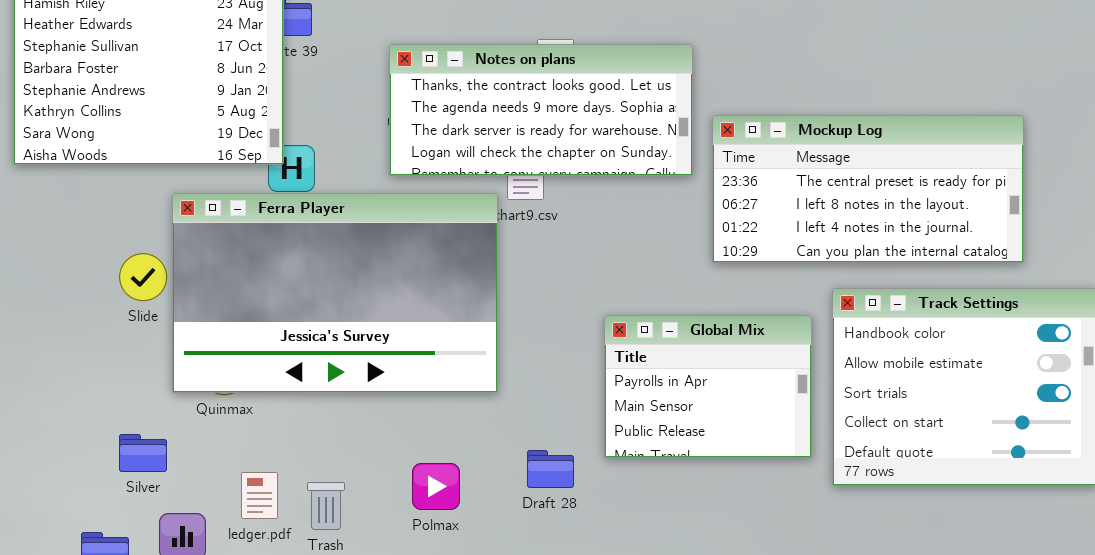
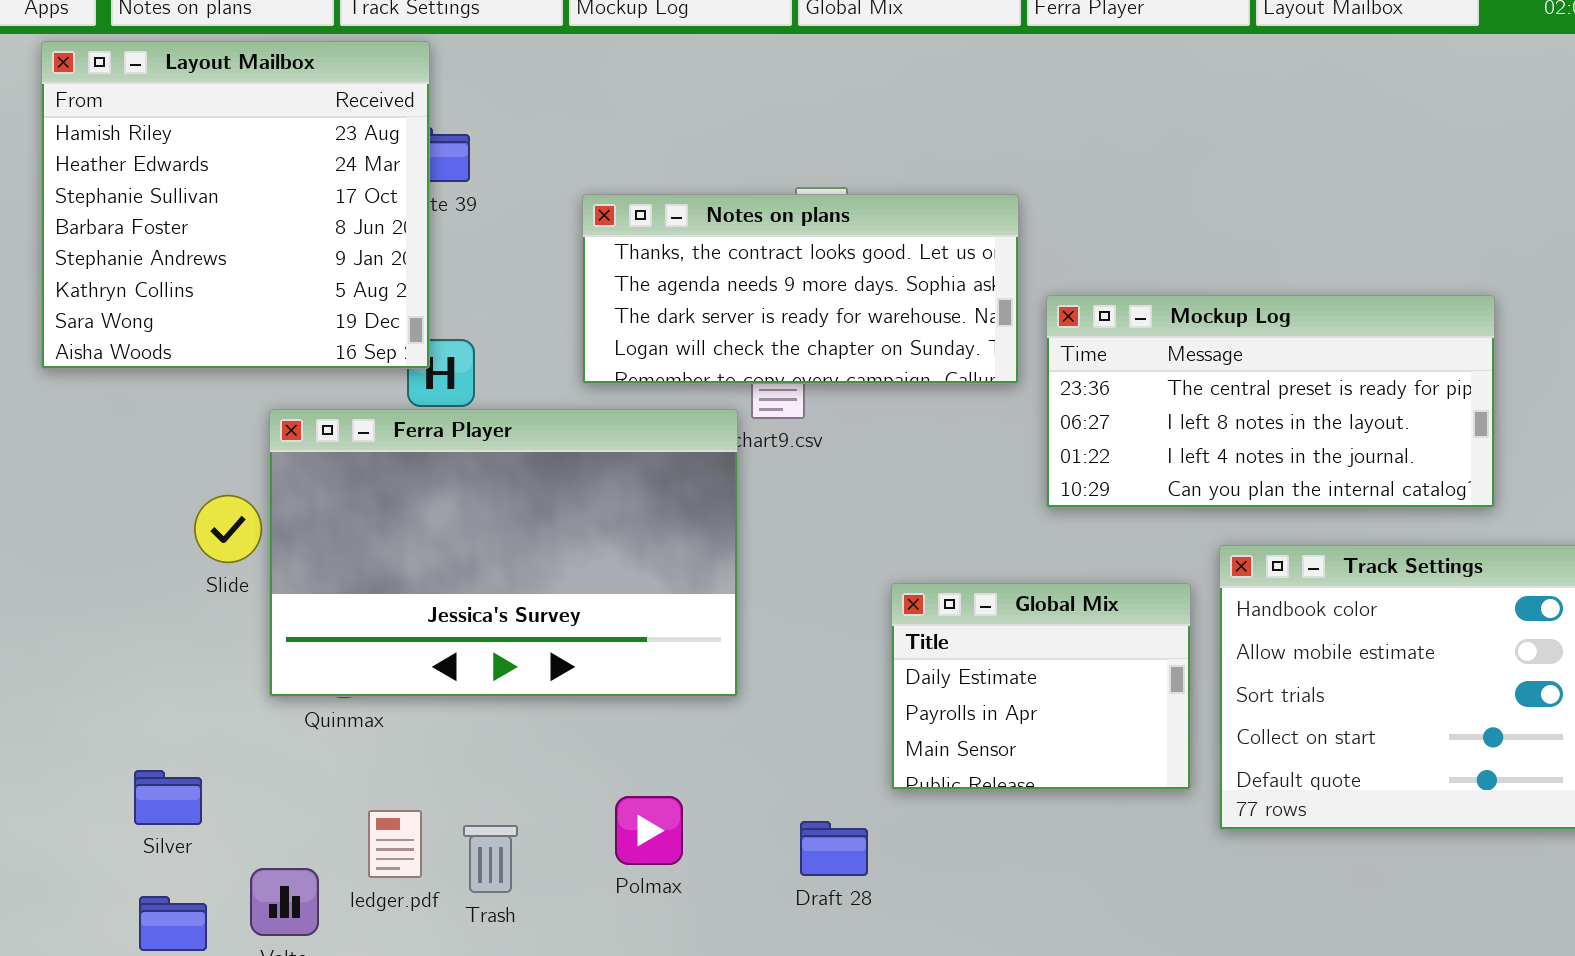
Global Mix: [604,315,812,458] -> [891,583,1191,790], scrolled up 1 row
Silver: [119,434,167,472] -> [134,770,202,825], moved
Draft 28: [527,450,574,488] -> [800,821,868,876], moved

